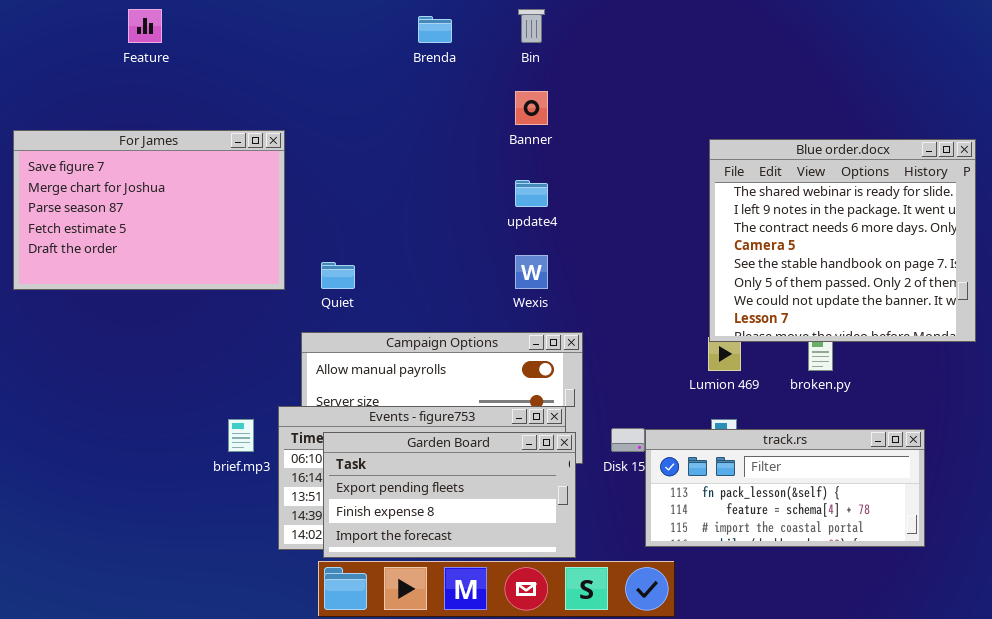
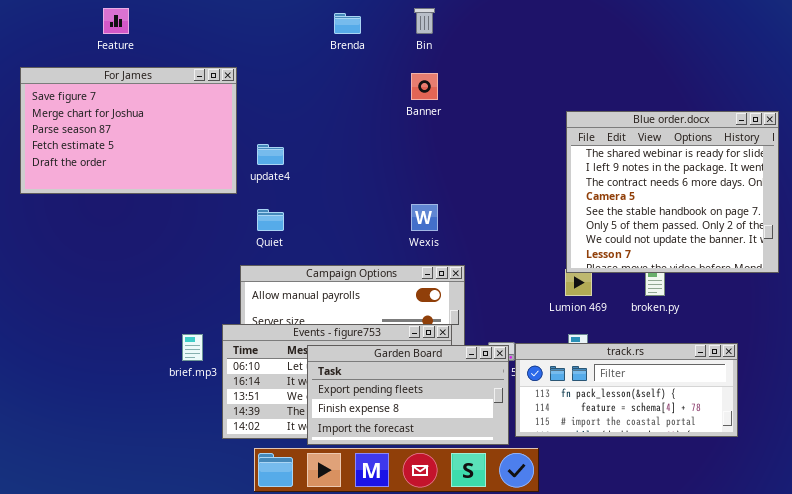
For James: [13,130,285,290] -> [20,67,237,194], moved
update4: [515,180,548,207] -> [257,144,284,165], moved
Garden Board: [323,432,576,558] -> [307,345,509,445], moved

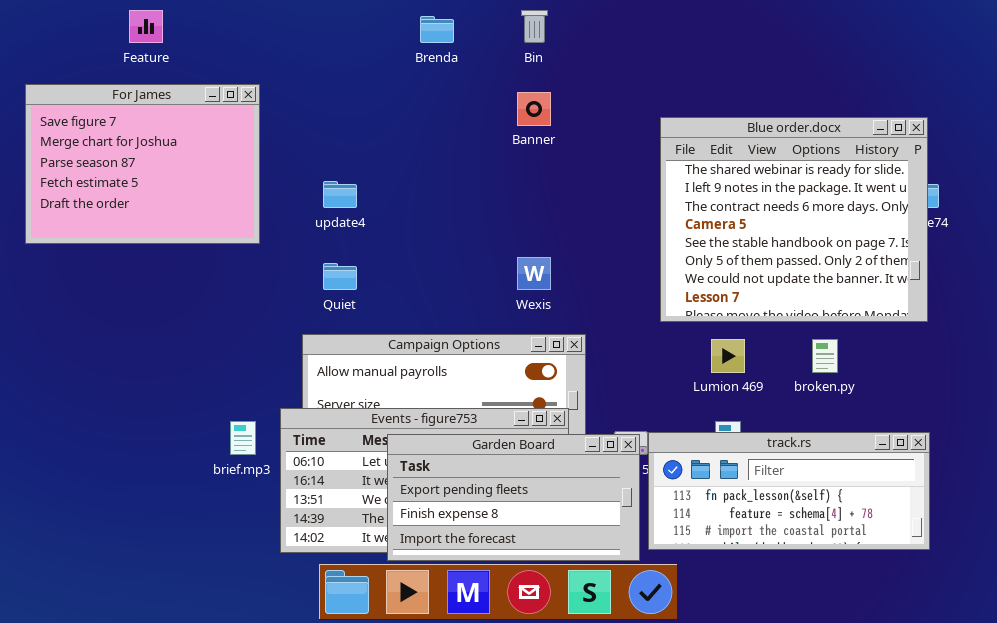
For James: [20,67,237,194] -> [25,84,260,244], resized
Blue order.docx: [566,111,779,273] -> [660,117,928,322], moved

